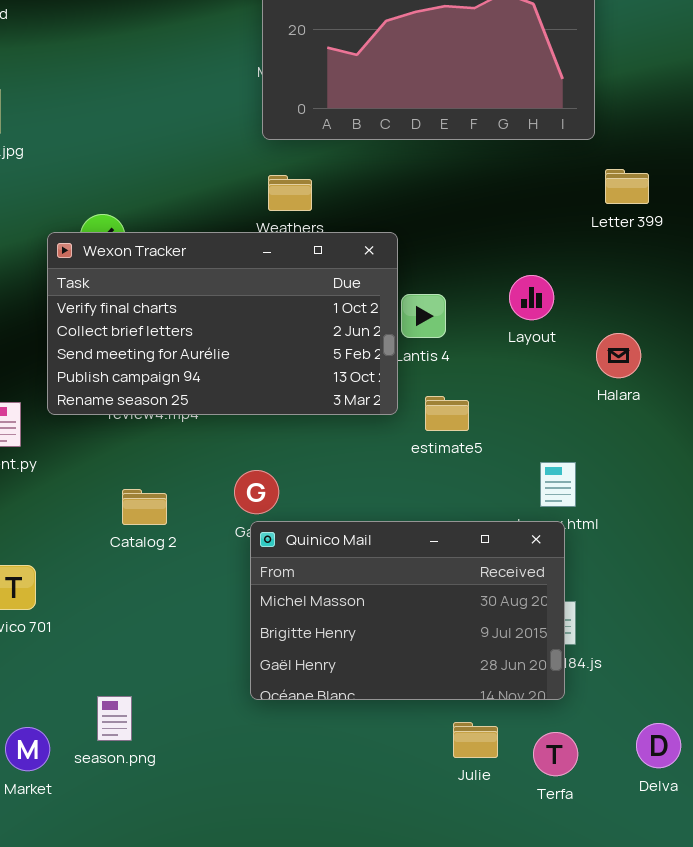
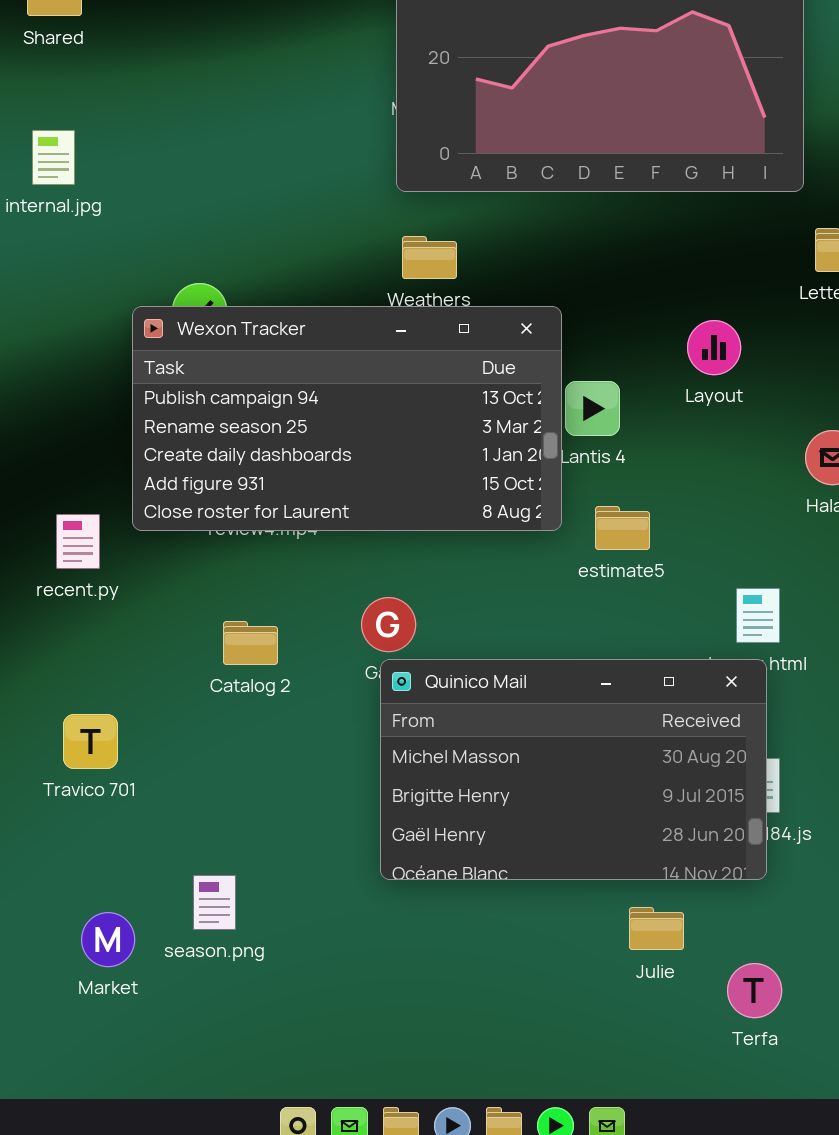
Wexon Tracker: [47,232,398,415] -> [132,306,562,531], scrolled down 3 rows
Layout: [509,275,554,320] -> [687,320,741,375], moved
Terfa: [533,732,578,776] -> [727,963,782,1018], moved

